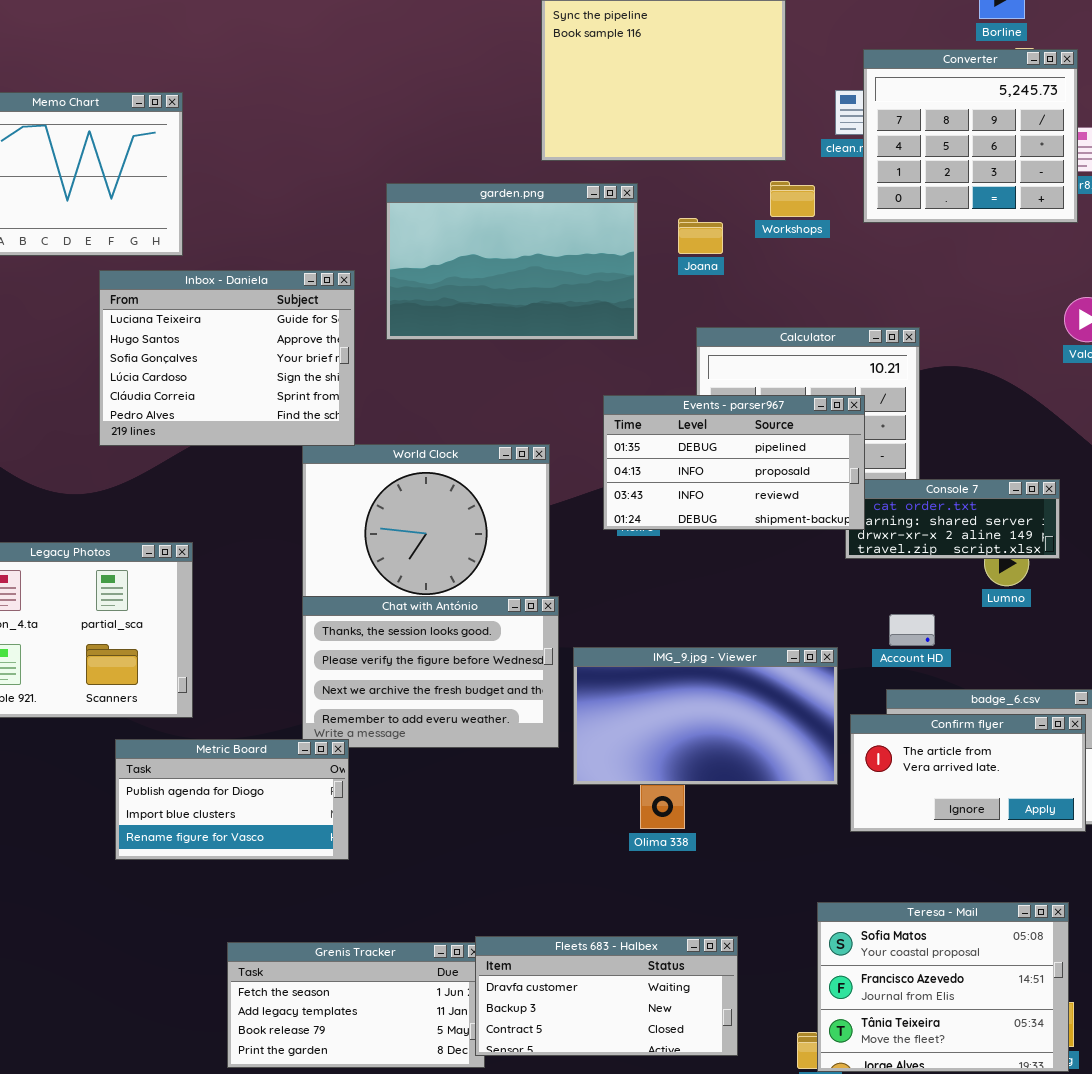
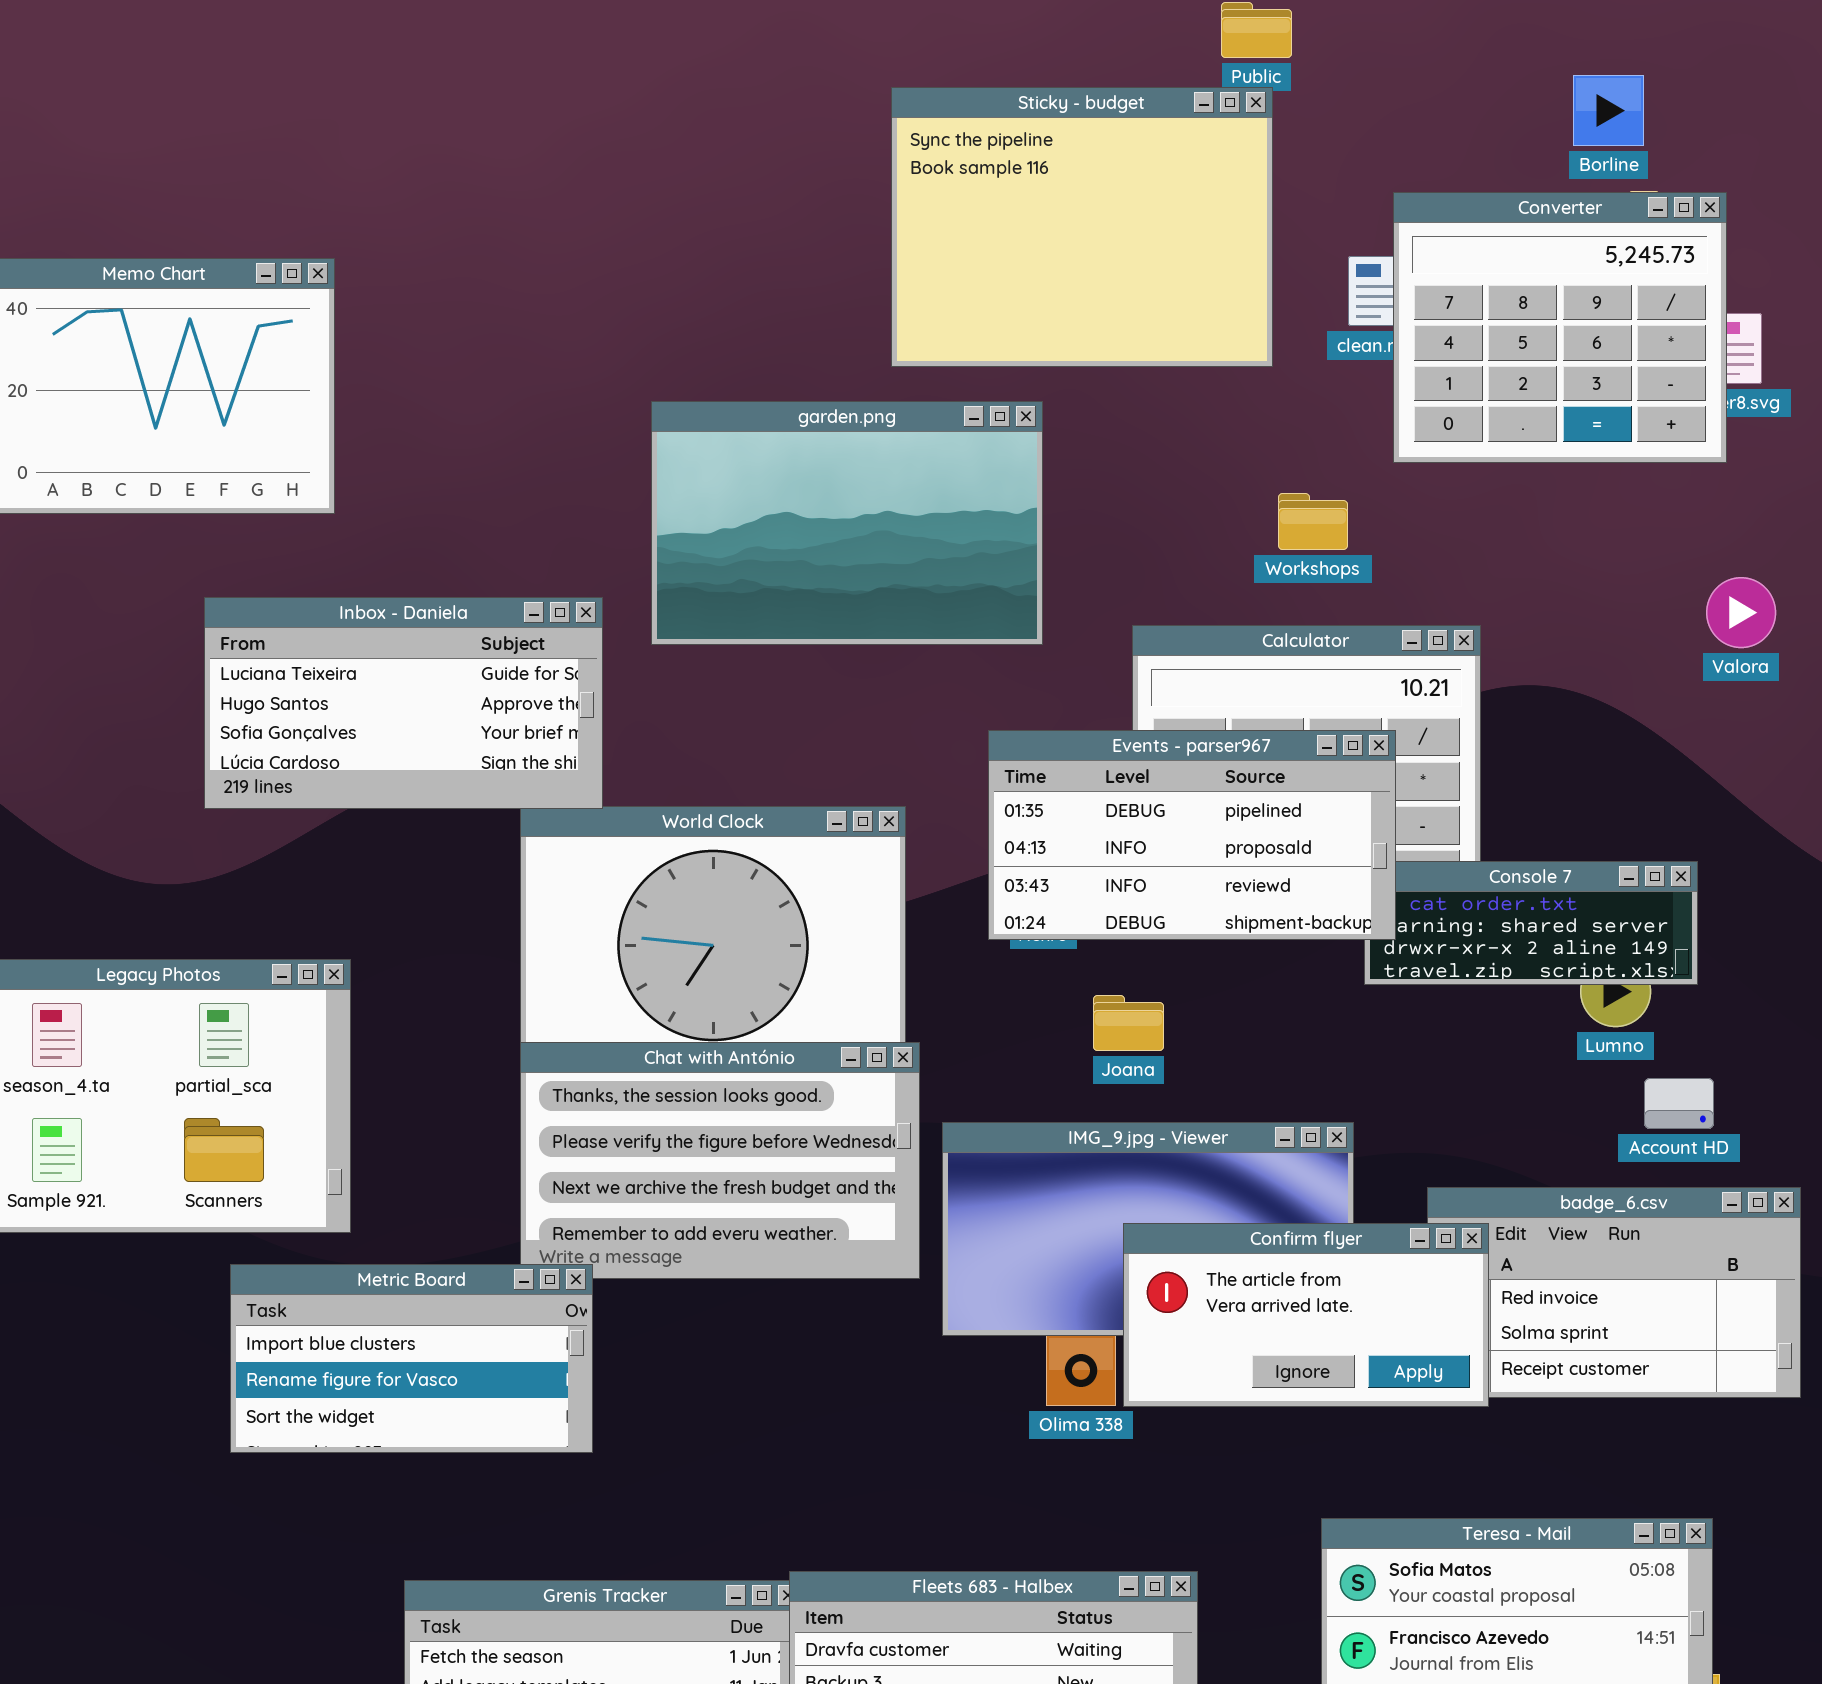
Workshops: [770,181,815,217] -> [1278,493,1348,550], moved
Joana: [678,218,723,254] -> [1093,995,1164,1051], moved
Inbox - Daniela: [99,270,355,446] -> [204,597,603,809], resized
Account HD: [889,614,935,646] -> [1644,1078,1714,1129], moved
Confirm flyer: [850,714,1086,832] -> [1123,1223,1489,1407], moved
Metric Board: [115,739,349,860] -> [230,1264,593,1453], scrolled down 1 row

